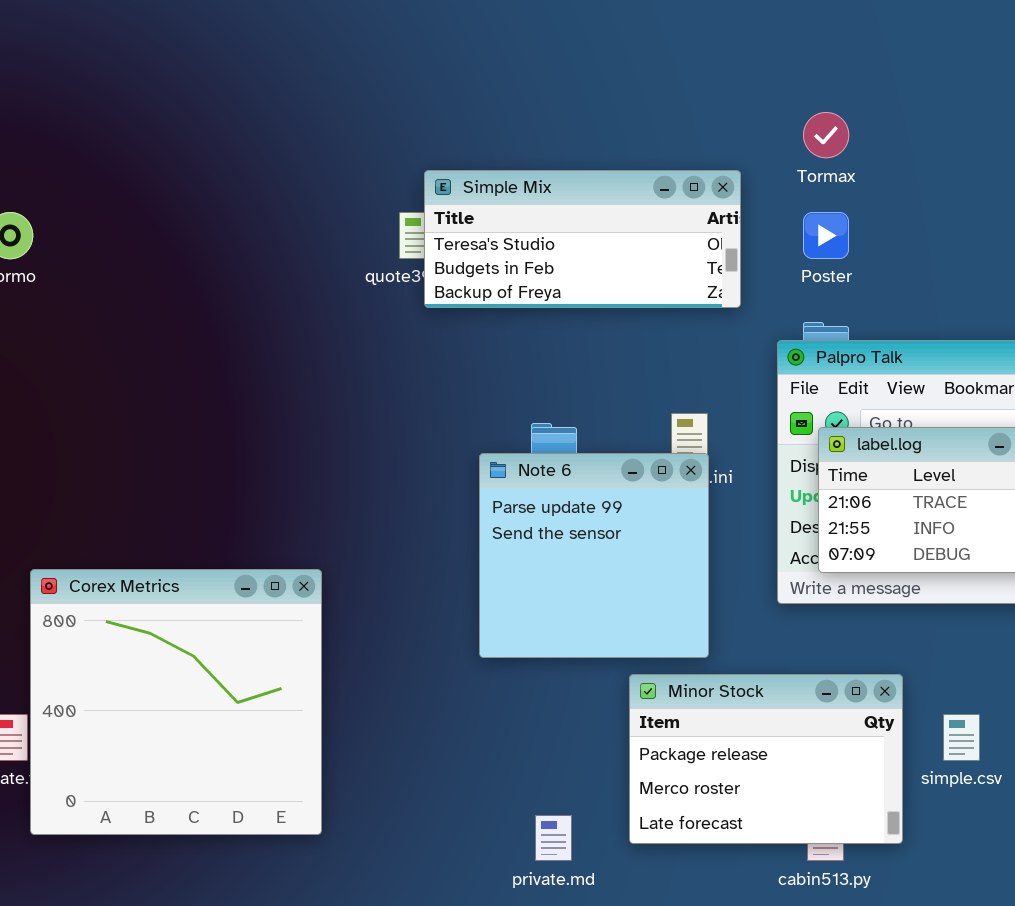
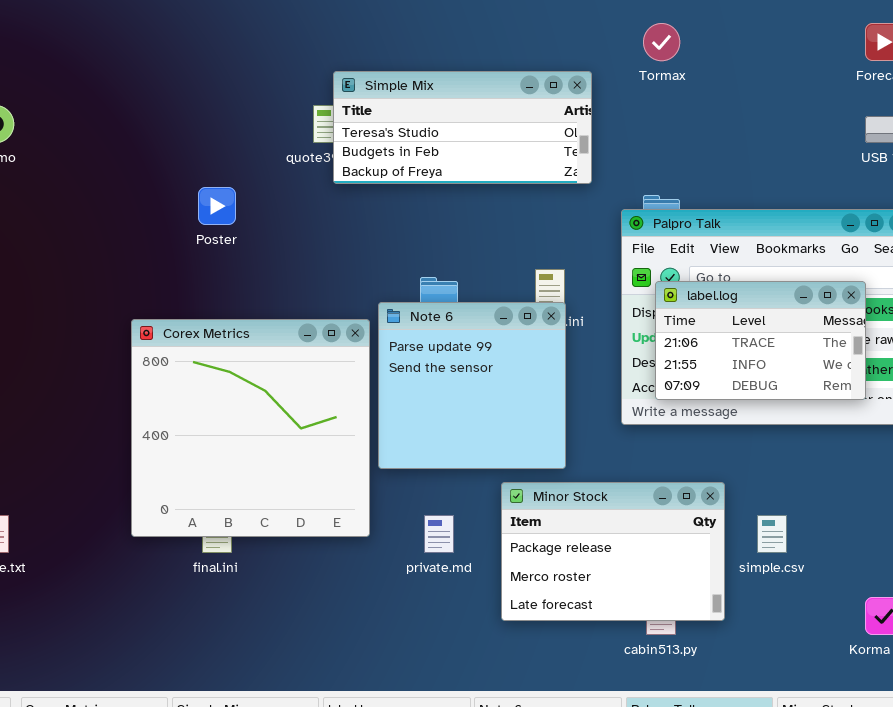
Poster: [803,212,849,259] -> [198,187,236,225], moved
Corex Metrics: [30,569,322,835] -> [131,319,370,537], moved
private.md: [535,815,572,861] -> [424,515,454,553], moved

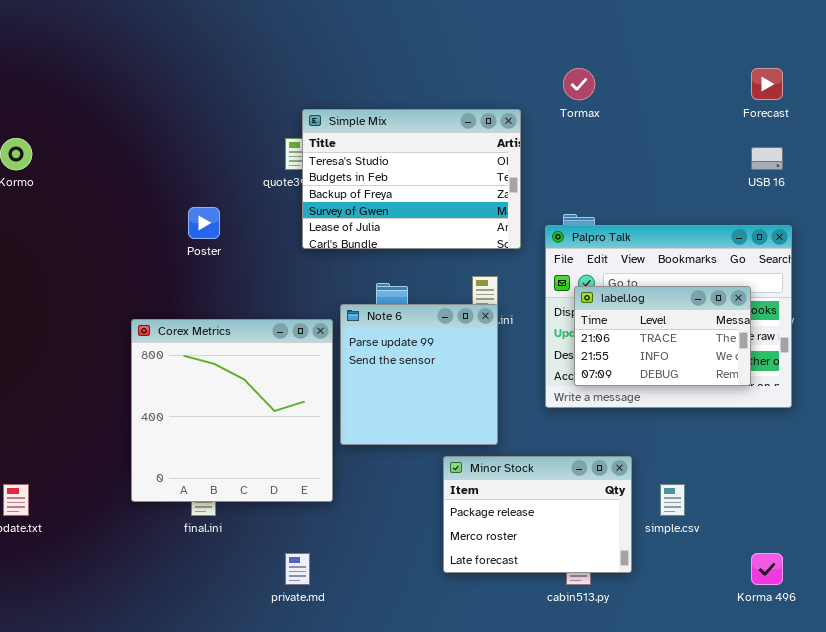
Simple Mix: [333,71,592,184] -> [302,109,521,249], resized
private.md: [424,515,454,553] -> [285,553,310,585], moved

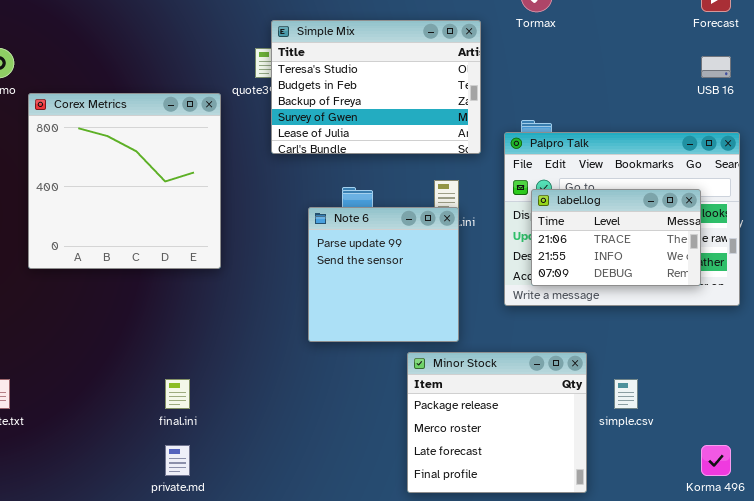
Corex Metrics: [131,319,333,502] -> [28,93,221,269], moved
Minor Stock: [443,456,632,573] -> [407,352,587,493], resized
private.md: [285,553,310,585] -> [165,445,190,476], moved

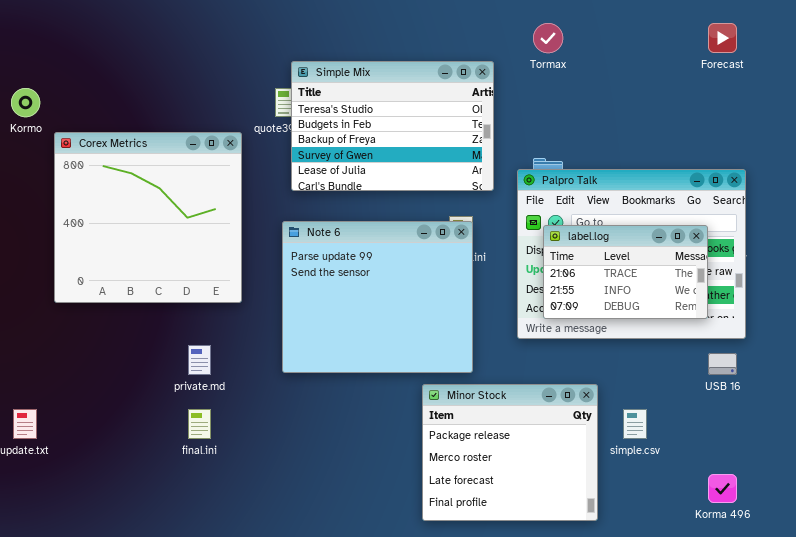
USB 16: [701,56,731,78] -> [708,353,737,375], moved
Note 6: [308,207,459,342] -> [282,221,473,373], resized
private.md: [165,445,190,476] -> [188,345,211,375], moved

